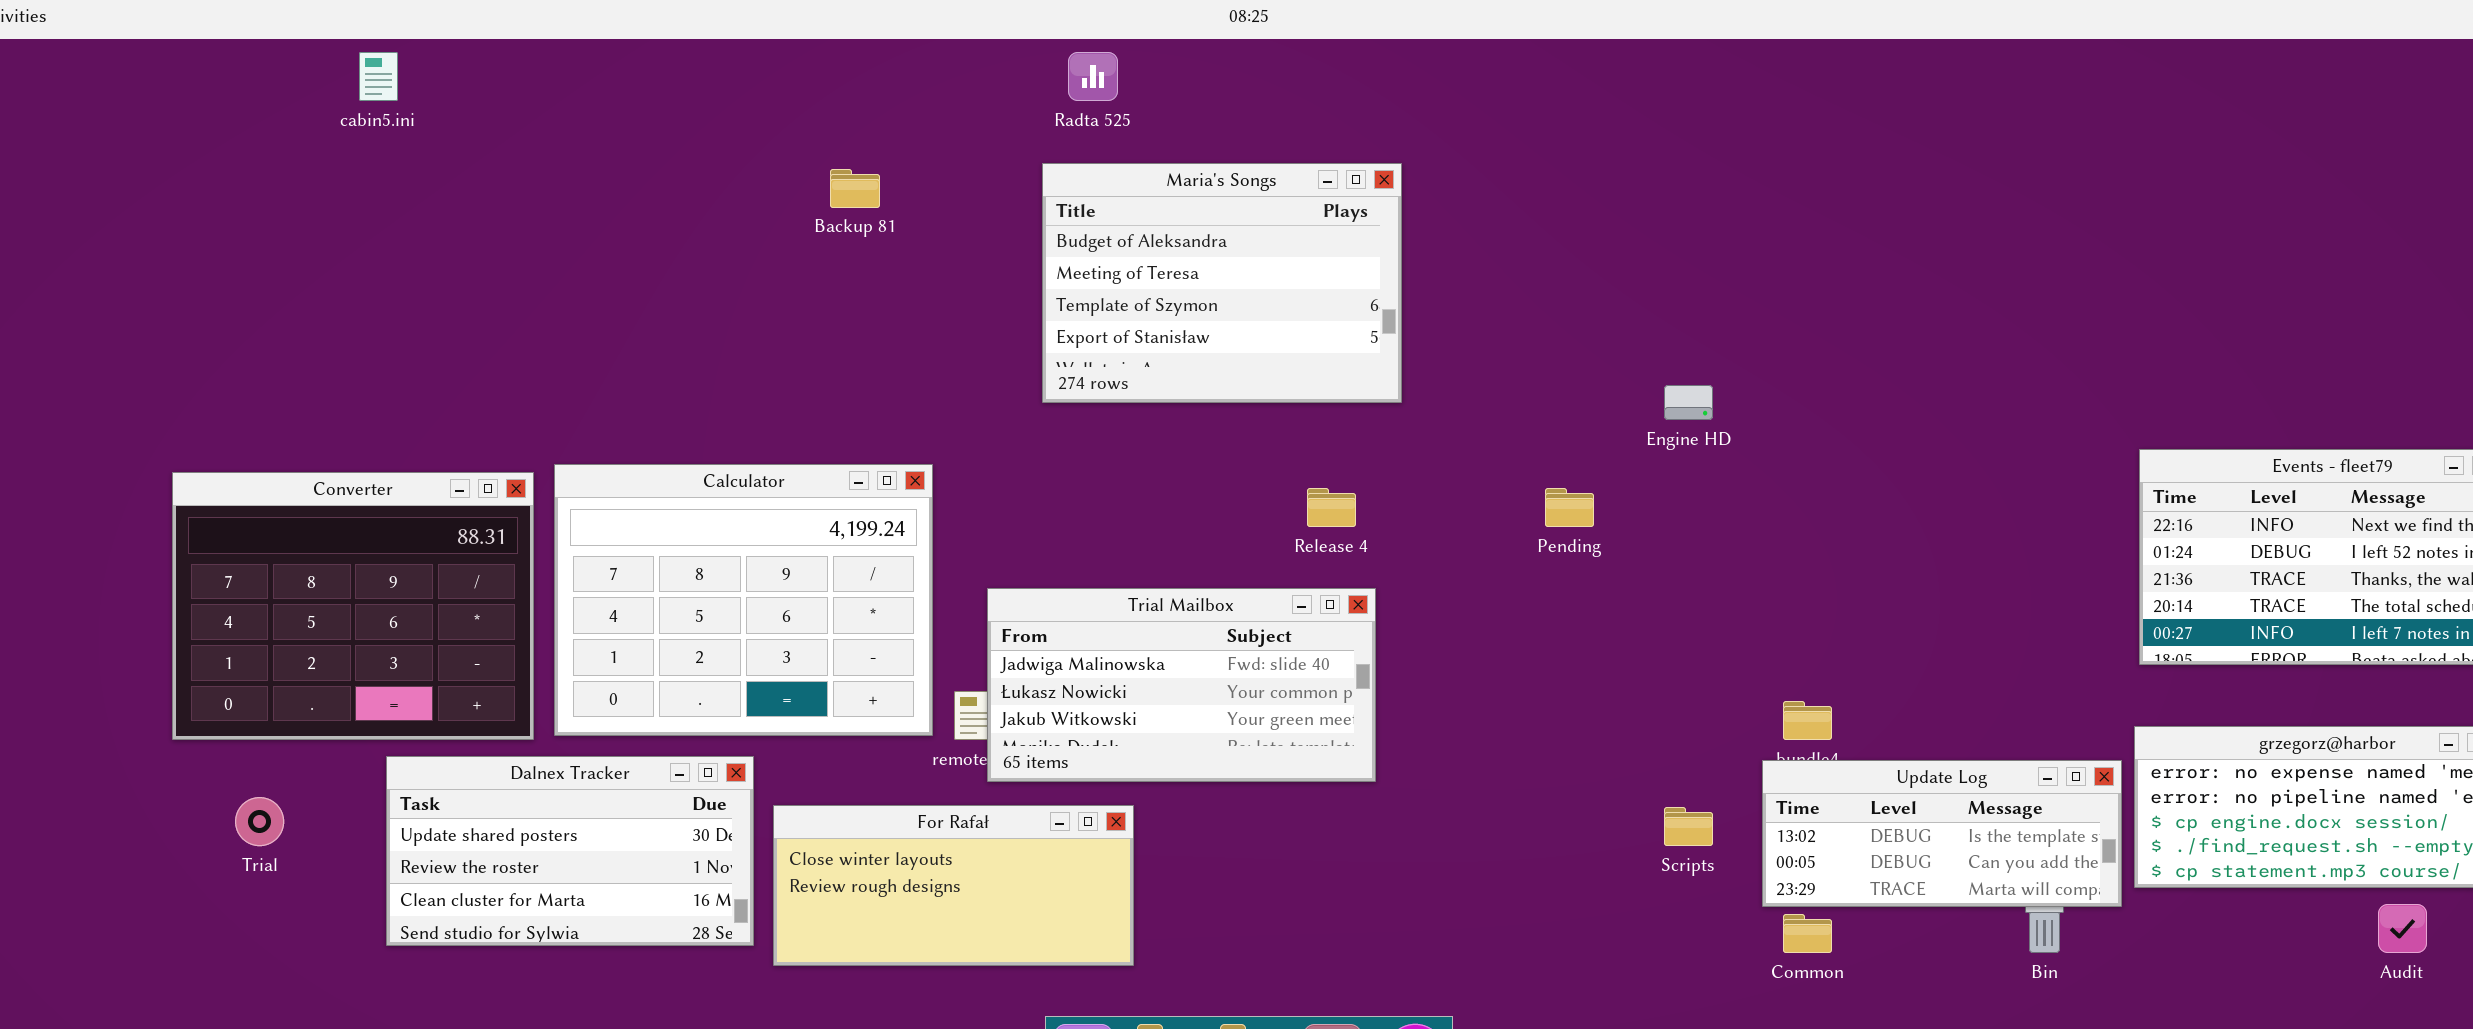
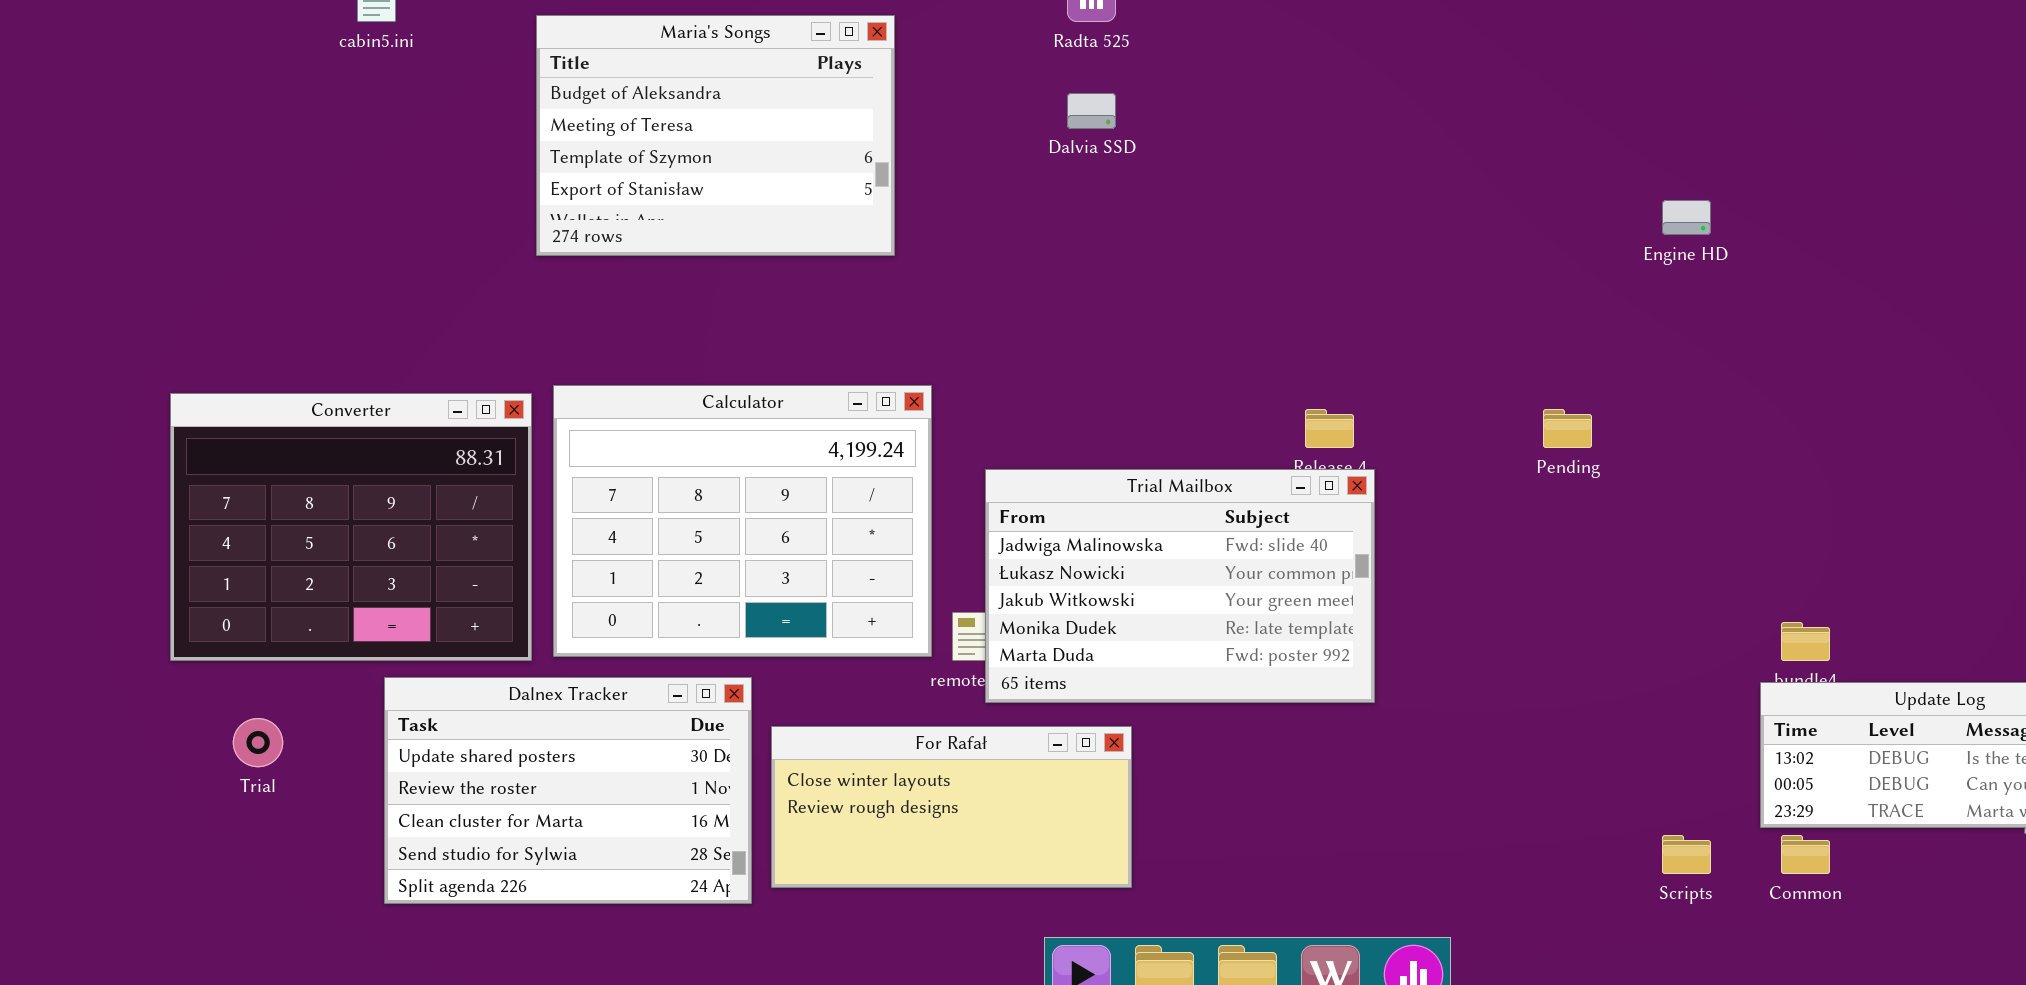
Maria's Songs: [1042,163,1402,403] -> [536,15,895,256], moved
Engine HD: [1664,385,1713,420] -> [1662,200,1711,235], moved
Trial Mailbox: [987,588,1376,782] -> [985,469,1375,703], resized
Dalnex Tracker: [386,756,754,946] -> [384,677,752,904], resized
Scripts: [1664,807,1713,846] -> [1662,835,1711,874], moved

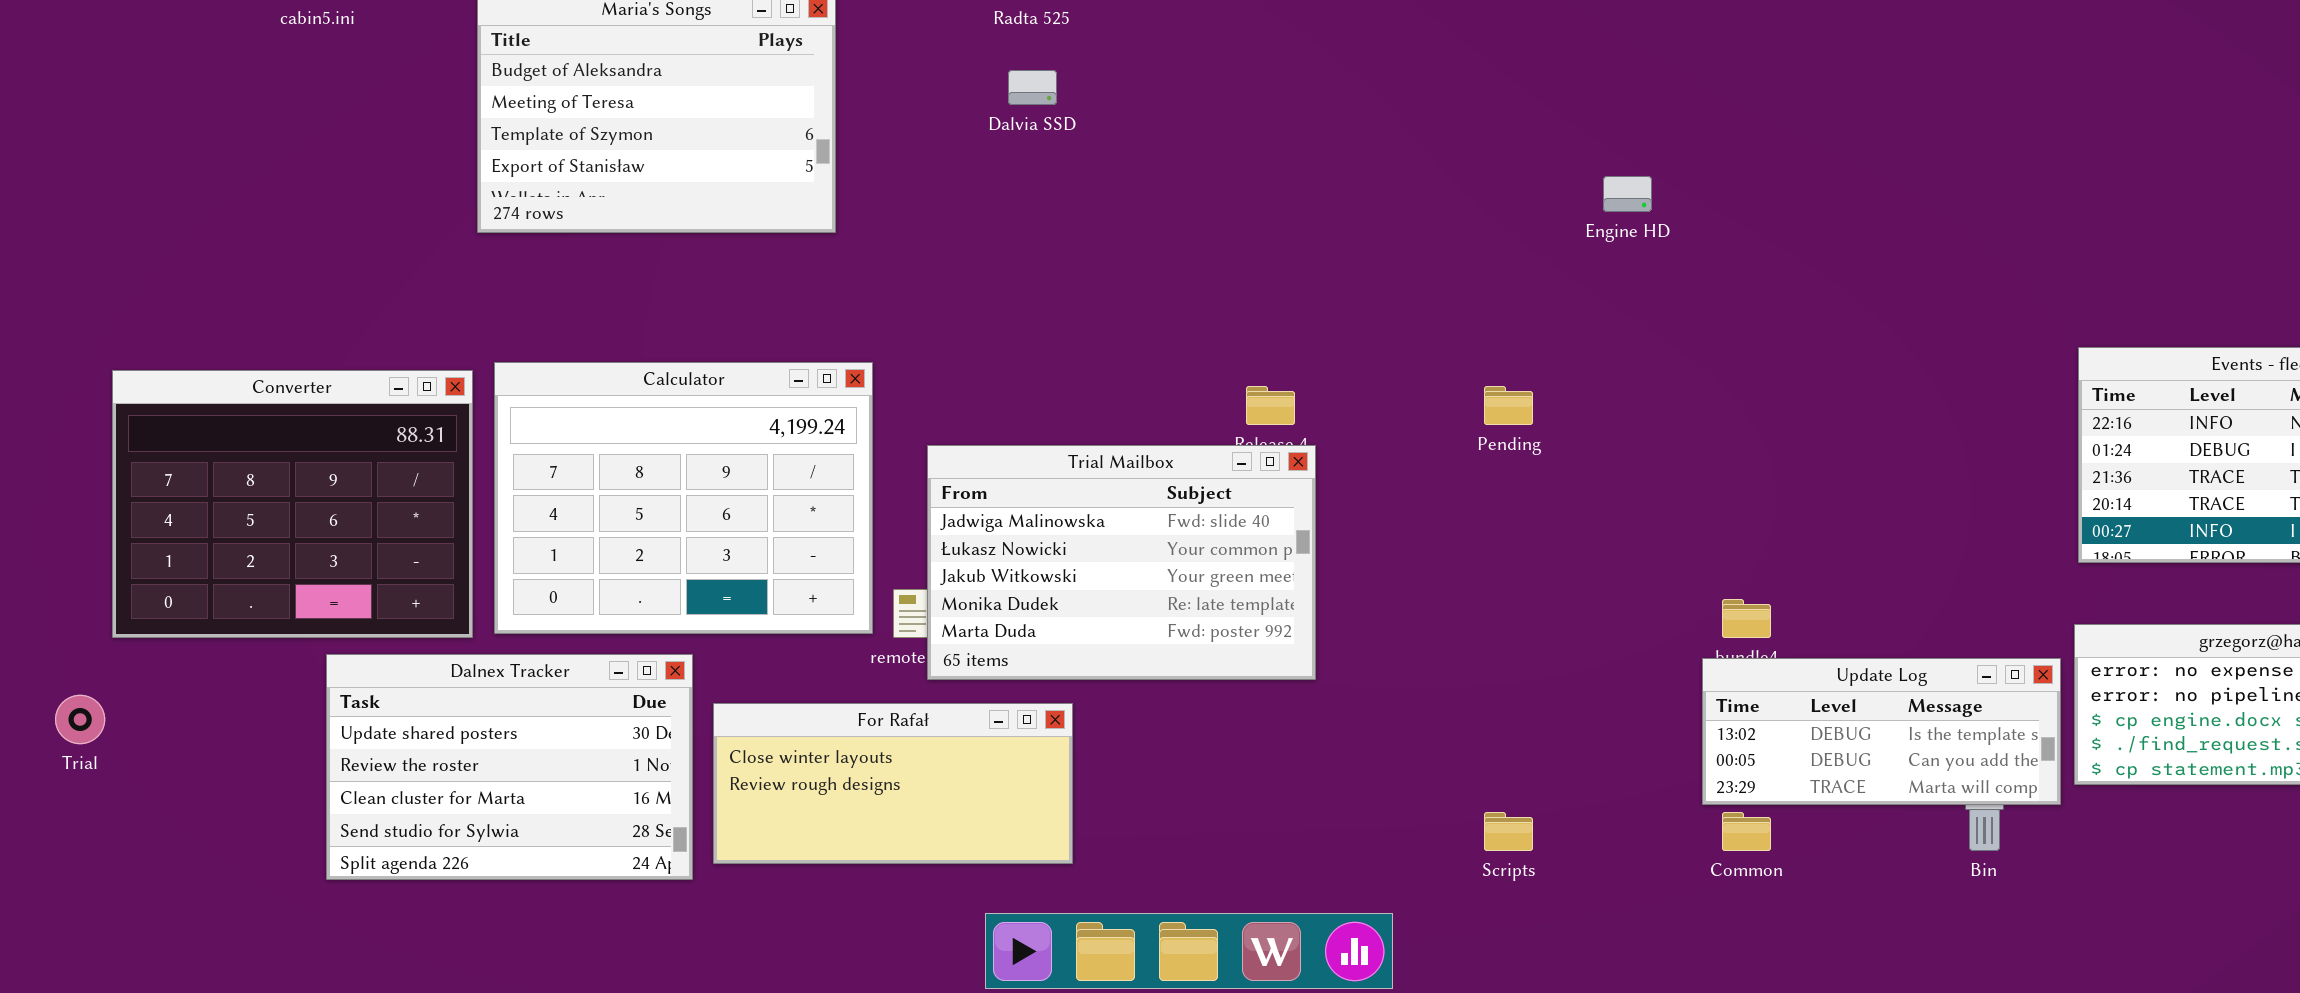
Trial: [233,718,283,767] -> [55,695,105,744], moved
Scripts: [1662,835,1711,874] -> [1484,812,1533,851], moved

